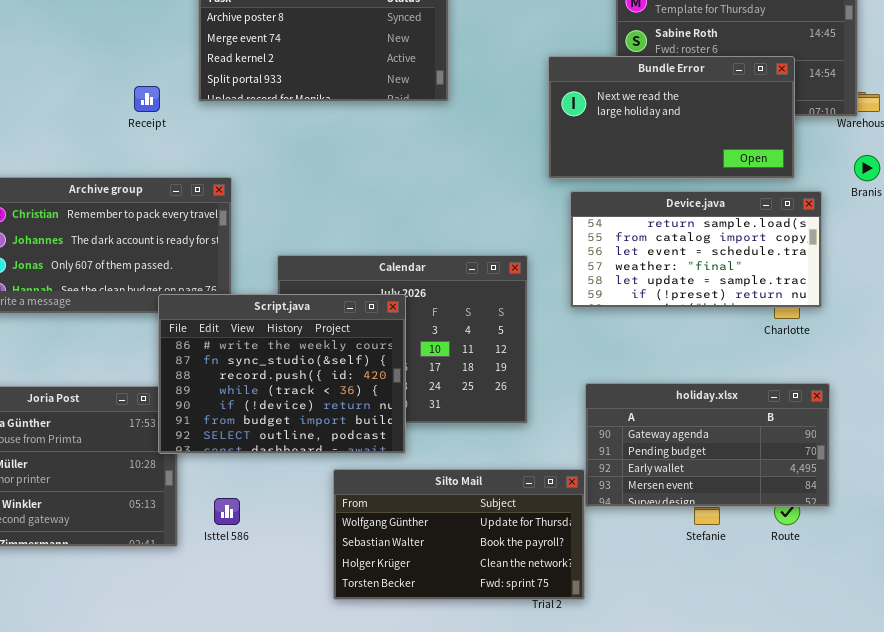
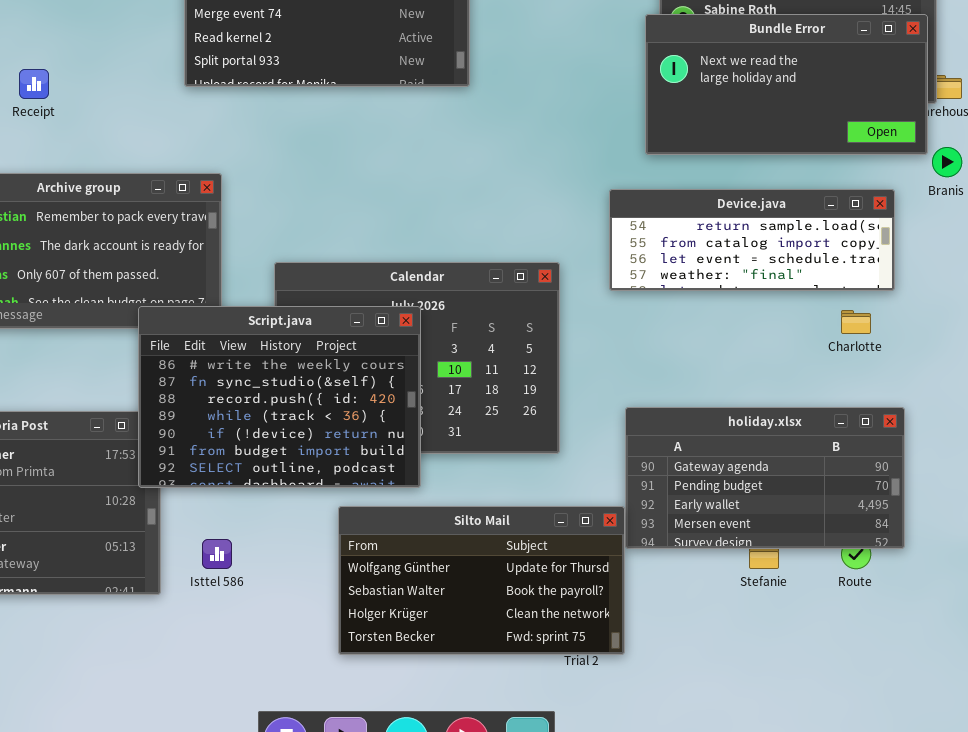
Bundle Error: [548,56,795,179] -> [645,14,928,155], moved
Receipt: [134,86,160,112] -> [19,69,49,99], moved
Device.java: [570,191,822,308] -> [609,189,895,291], resized

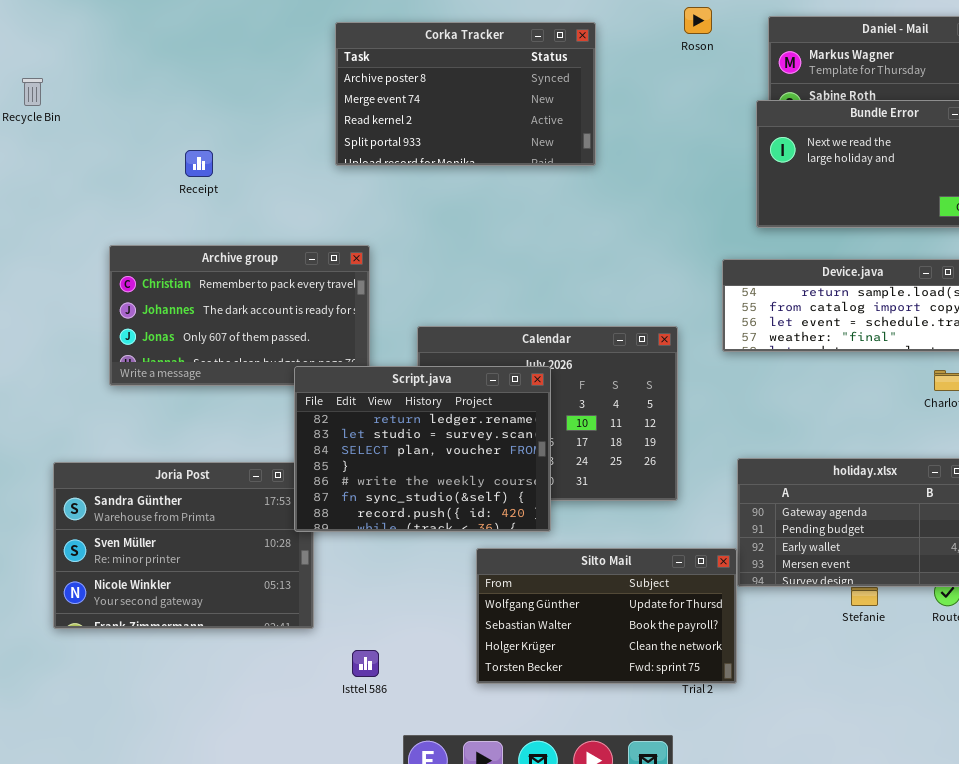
Script.java: [138,306,421,488] -> [294,366,551,532], scrolled up 4 rows
Isttel 586: [202,539,232,569] -> [352,650,379,677], moved

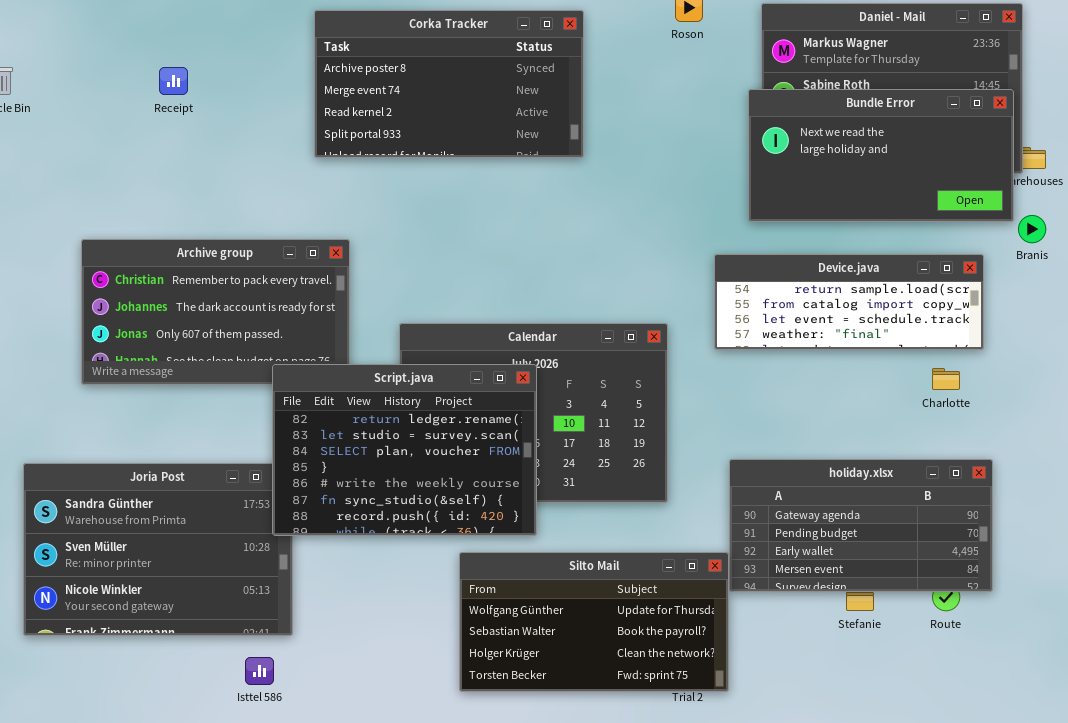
Receipt: [185,150,213,177] -> [159,67,188,95], moved
Isttel 586: [352,650,379,677] -> [245,657,274,685], moved

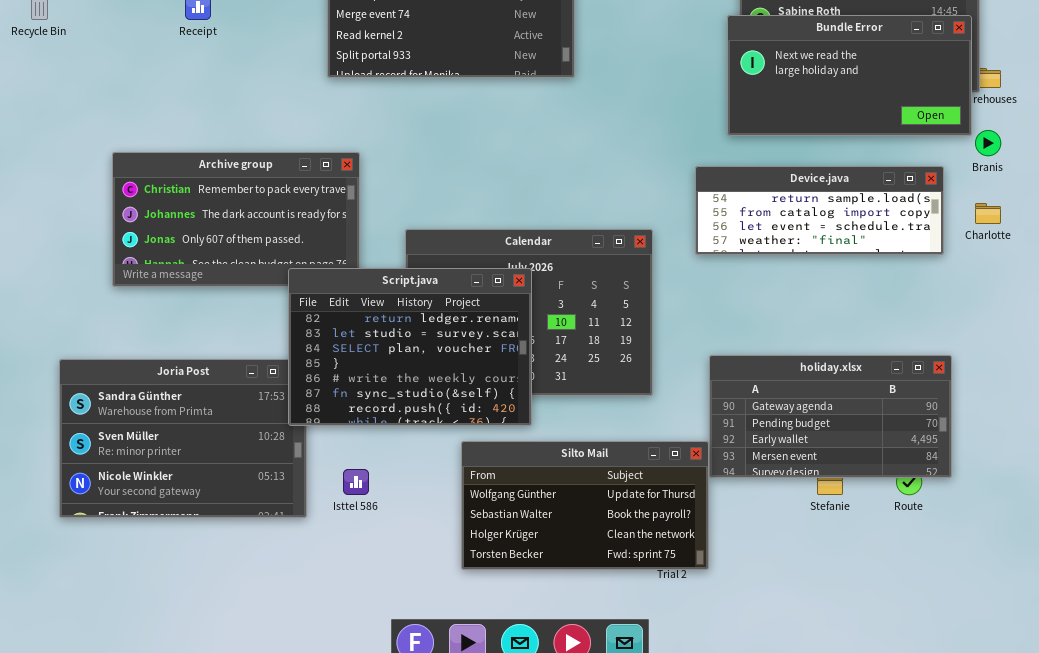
Charlotte: [932,368,960,390] -> [975,203,1001,224], moved
Isttel 586: [245,657,274,685] -> [343,469,369,495], moved

